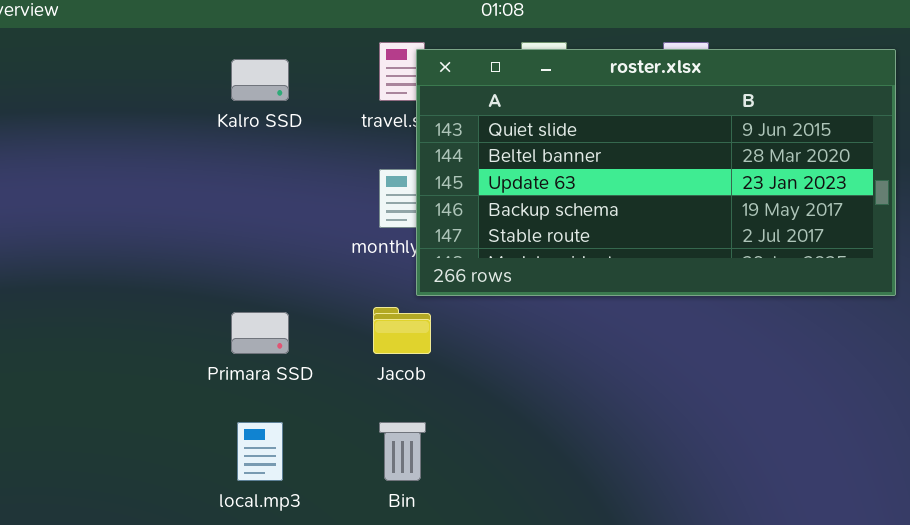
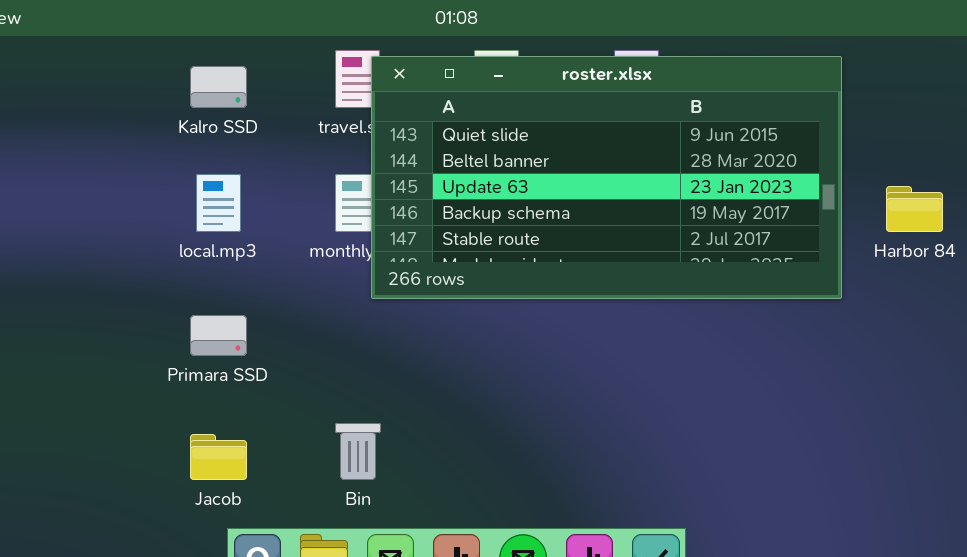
Jacob: [373,307,431,354] -> [190,434,247,480], moved
local.mp3: [237,422,283,481] -> [196,174,241,232], moved

